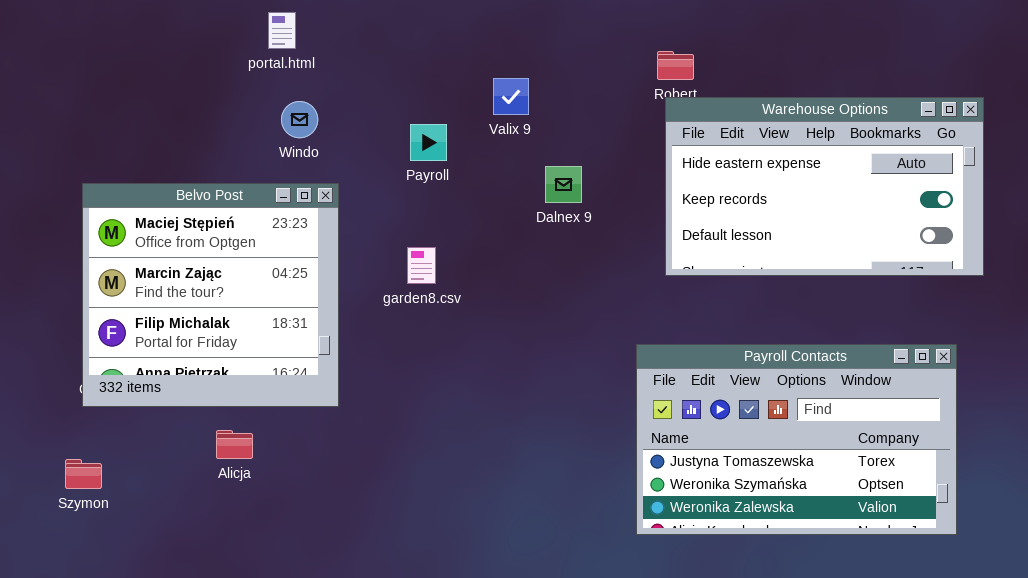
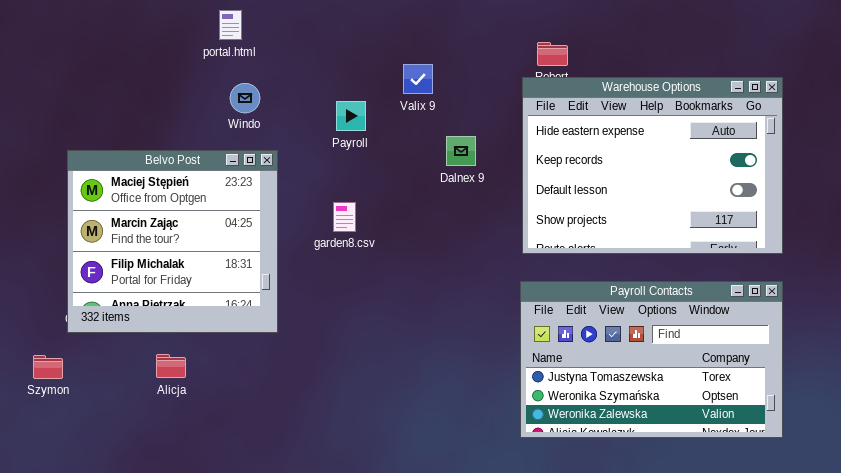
Warehouse Options: [665,97,984,276] -> [522,77,783,254], moved, resized
Alicja: [216,430,253,459] -> [156,354,186,378], moved
Szymon: [65,459,102,489] -> [33,355,63,379], moved

